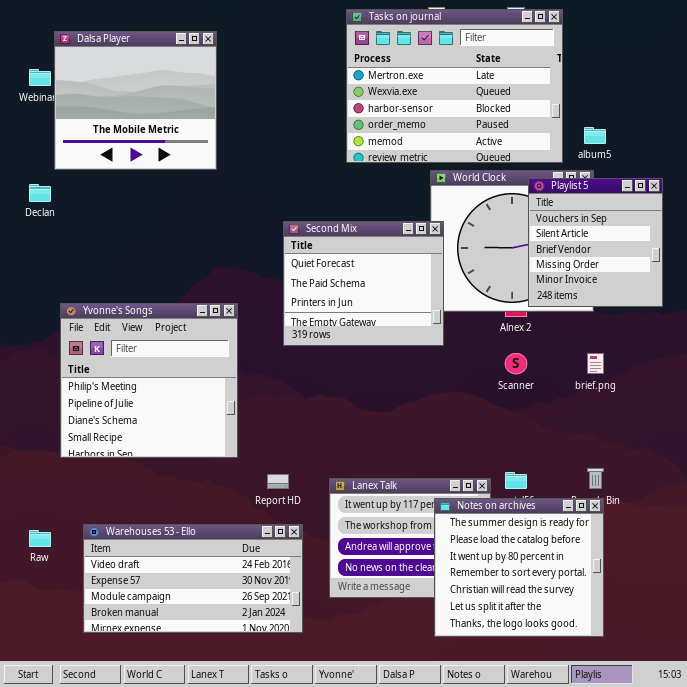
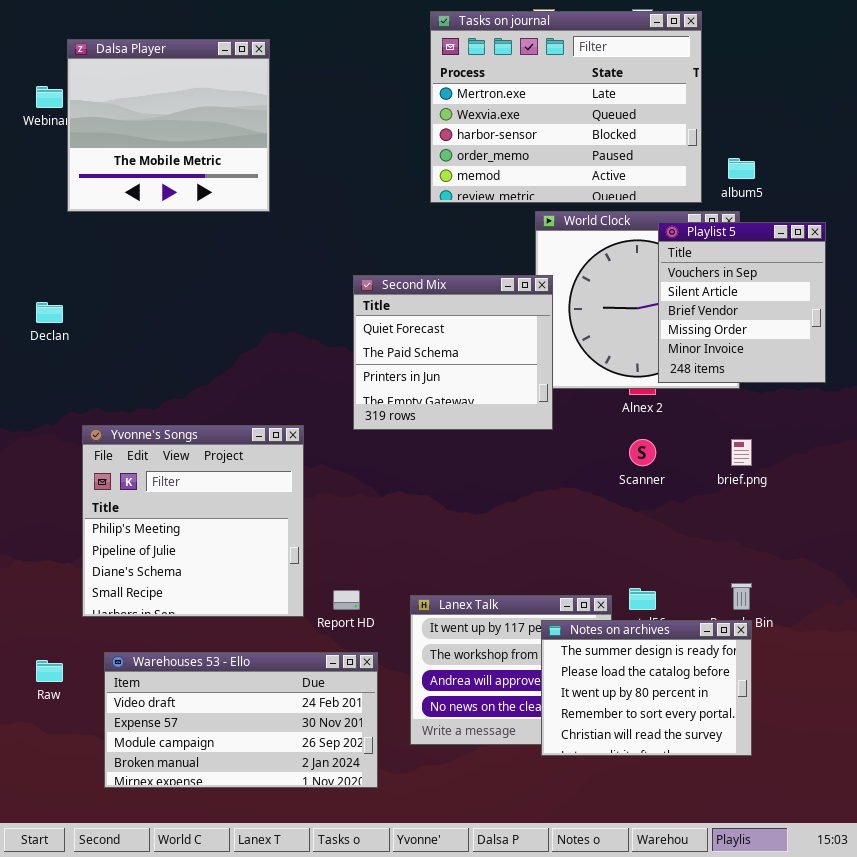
Declan: [29,184,51,202] -> [36,302,63,323], moved
Yvonne's Songs: [60,303,238,458] -> [82,425,304,617], moved
Notes on archives: [434,498,604,637] -> [541,620,752,756], resized

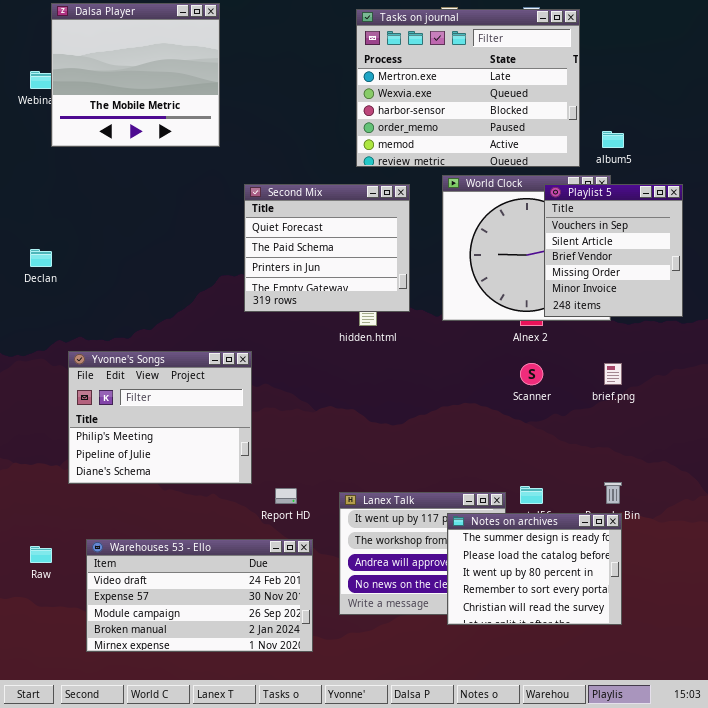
Dalsa Player: [67,39,270,212] -> [51,3,220,147], moved
Second Mix: [353,275,553,430] -> [244,184,410,312], moved
Yvonne's Songs: [82,425,304,617] -> [68,351,252,484], resized

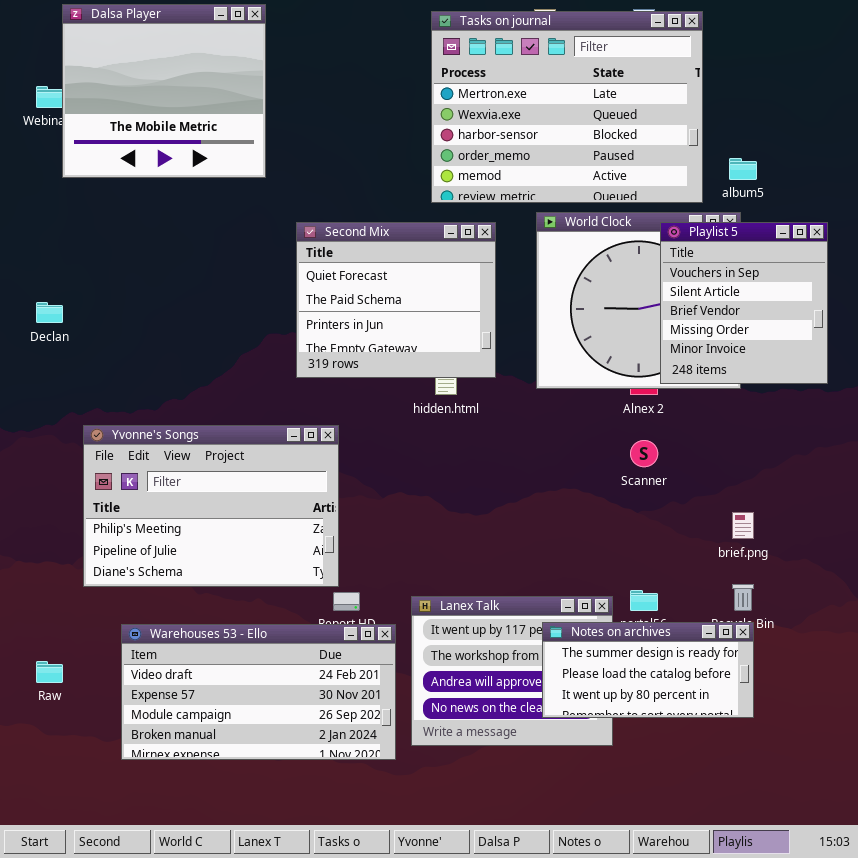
Yvonne's Songs: [68,351,252,484] -> [83,425,339,587], resized
brief.png: [604,363,622,385] -> [732,512,754,539], moved
Notes on archives: [447,513,622,625] -> [542,622,754,718], resized
Warehouses 53 - Ello: [86,539,313,652] -> [121,624,396,760], moved

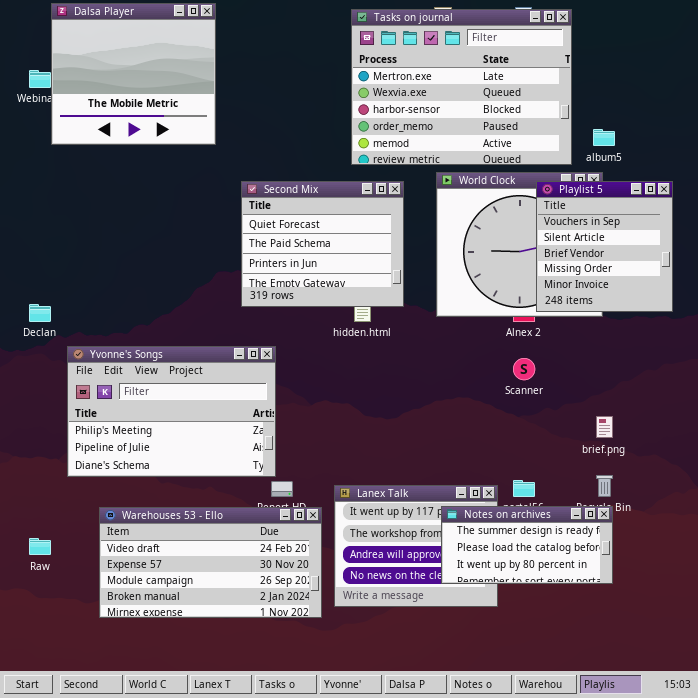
Declan: [36,302,63,323] -> [29,304,51,322], moved

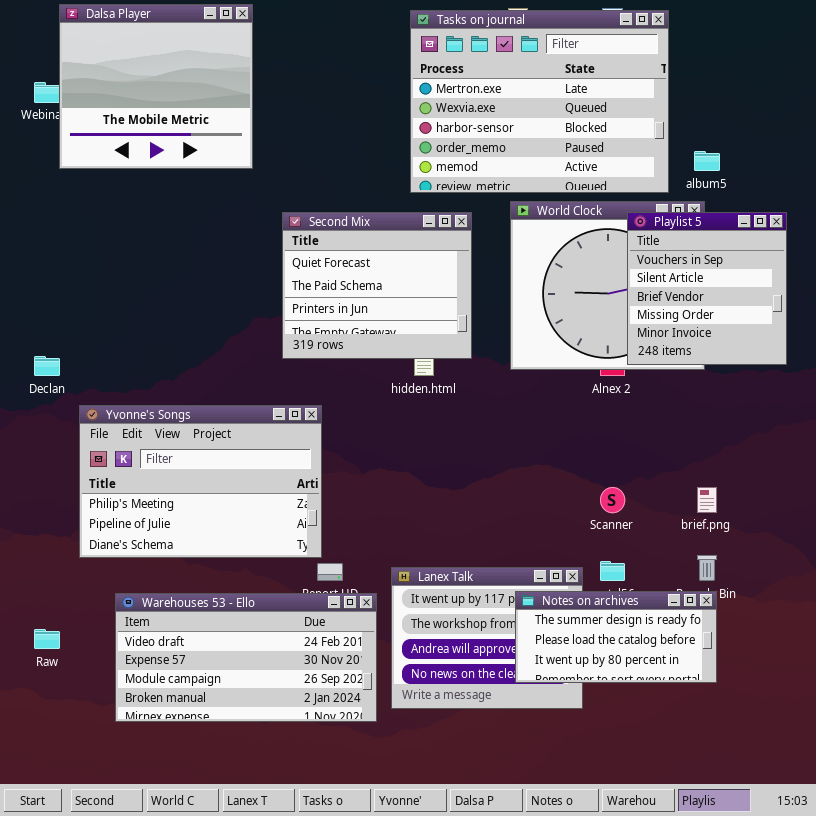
Scanner: [513,358,535,380] -> [600,487,625,513], moved

